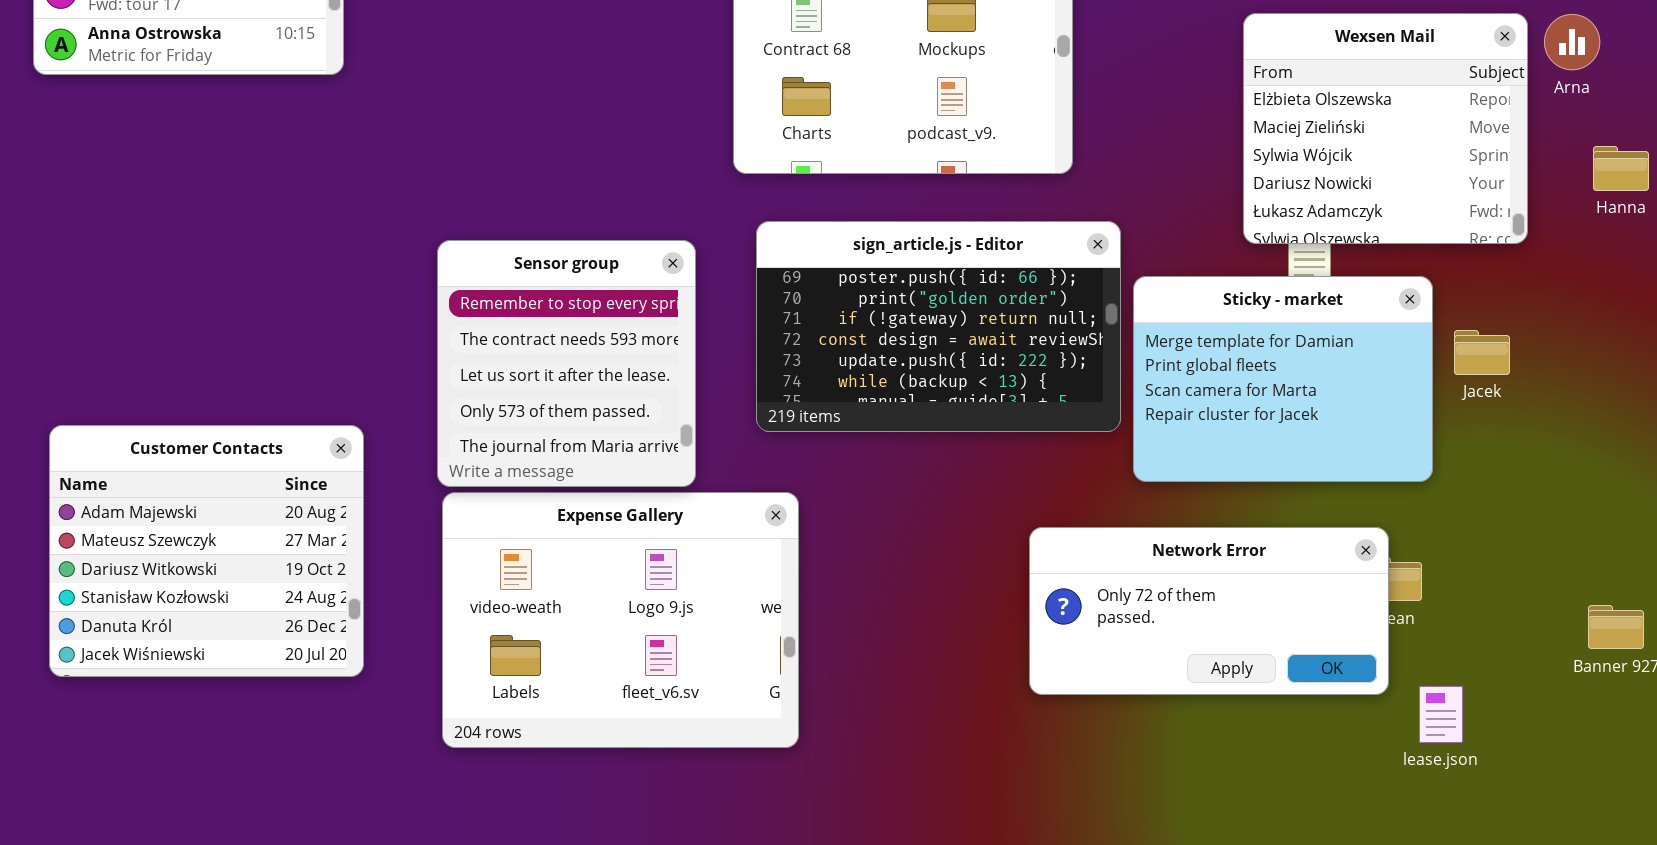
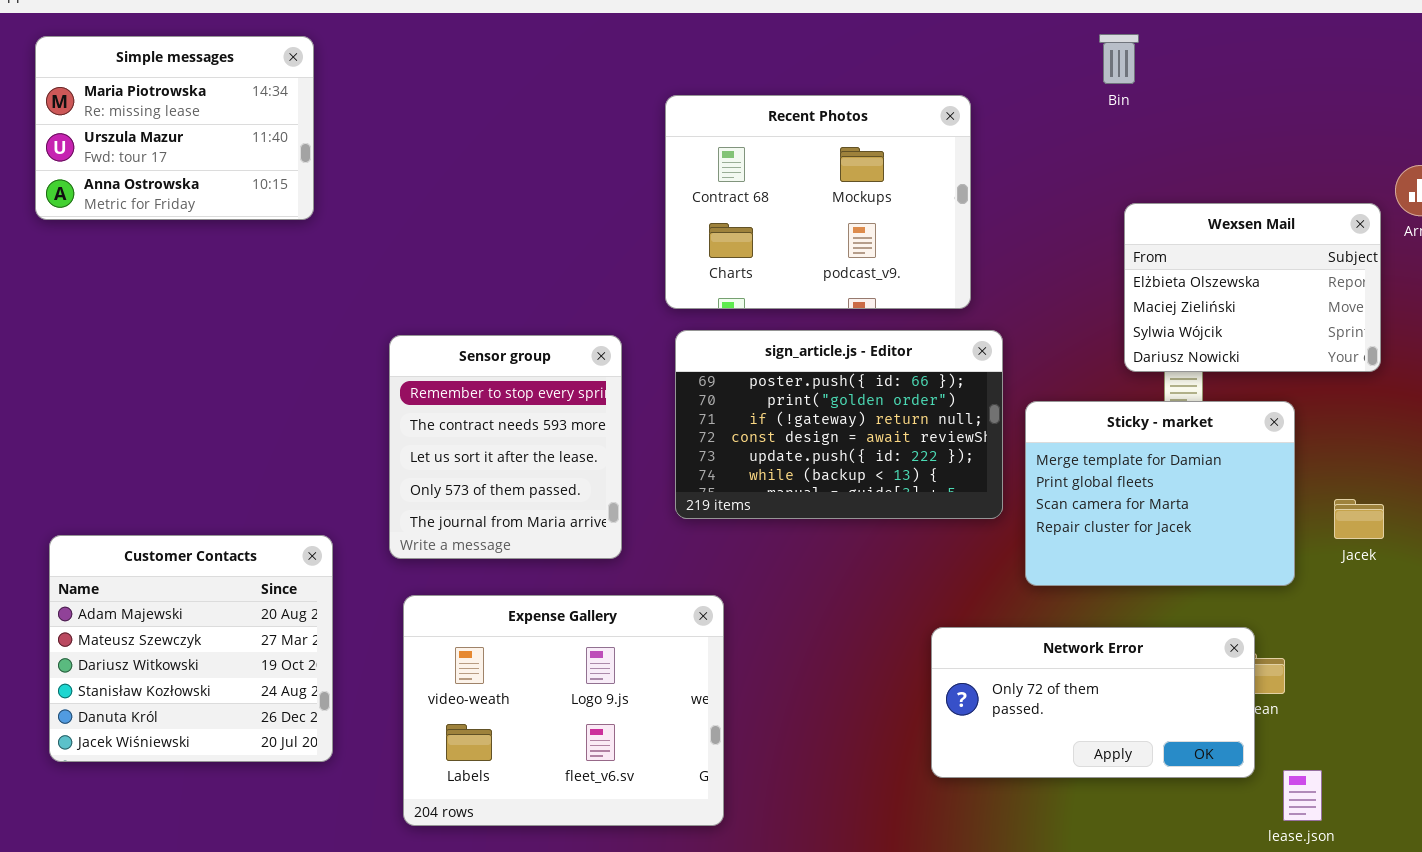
Wexsen Mail: [1243,13,1528,244] -> [1124,203,1381,372], resized
sign_article.js - Editor: [756,221,1121,432] -> [675,330,1003,519], moved
Sensor group: [437,240,696,487] -> [389,335,622,559], moved
Jacek: [1454,330,1510,375] -> [1334,499,1384,539], moved

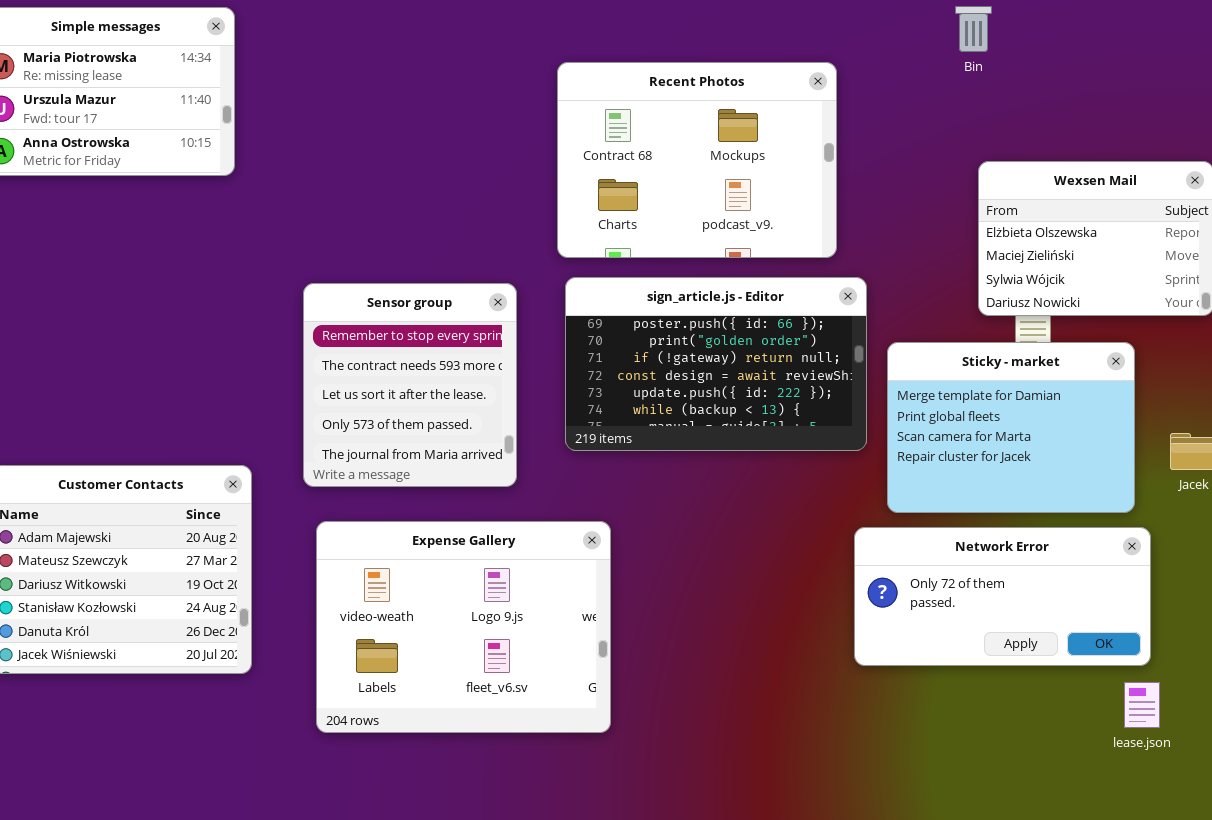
Network Error: [931,627,1255,778] -> [854,527,1151,666], moved

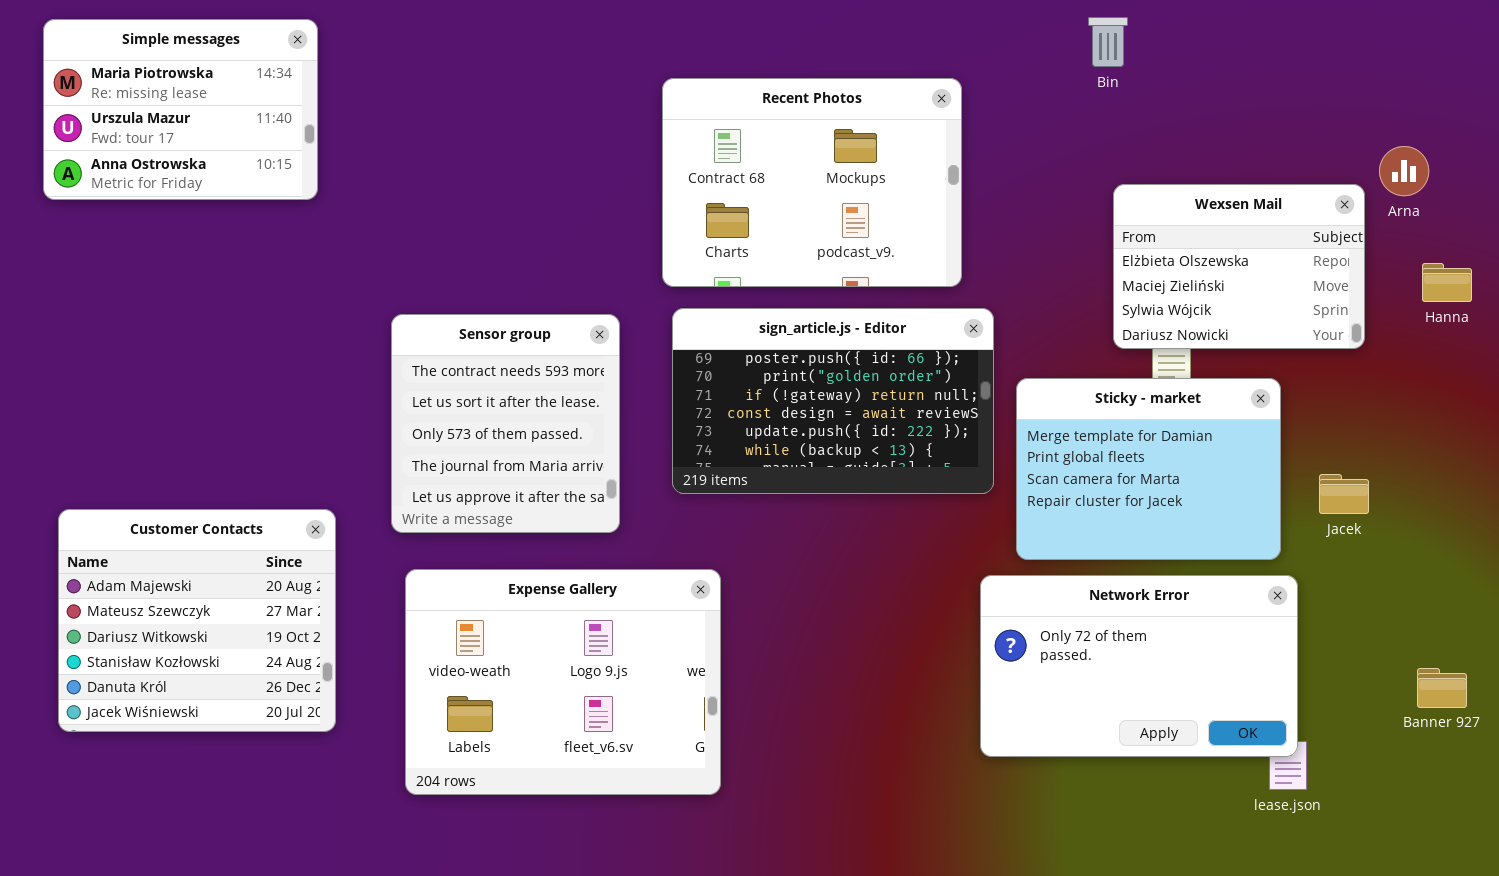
Sensor group: [303,283,517,487] -> [391,314,620,533], scrolled down 1 row
Network Error: [854,527,1151,666] -> [980,575,1298,757], resized

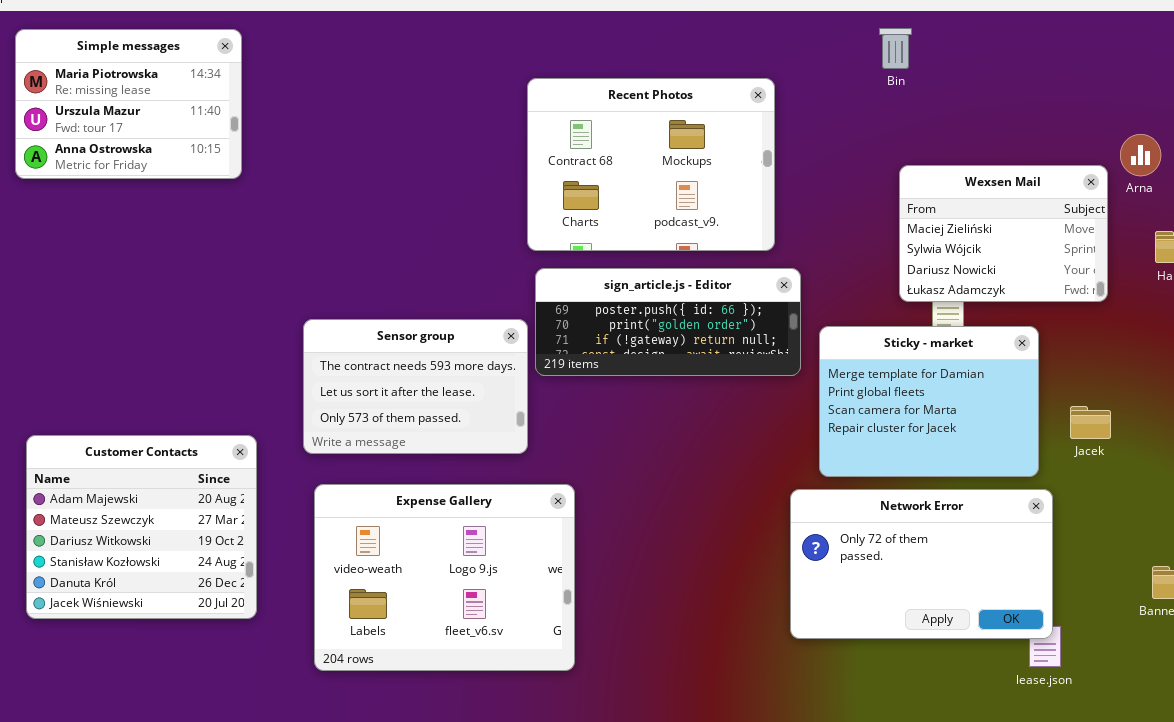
Wexsen Mail: [1113,184,1365,349] -> [899,165,1108,302], scrolled down 1 row
sign_article.js - Editor: [672,308,994,494] -> [535,268,801,376], resized
Sensor group: [391,314,620,533] -> [303,319,528,454], resized

